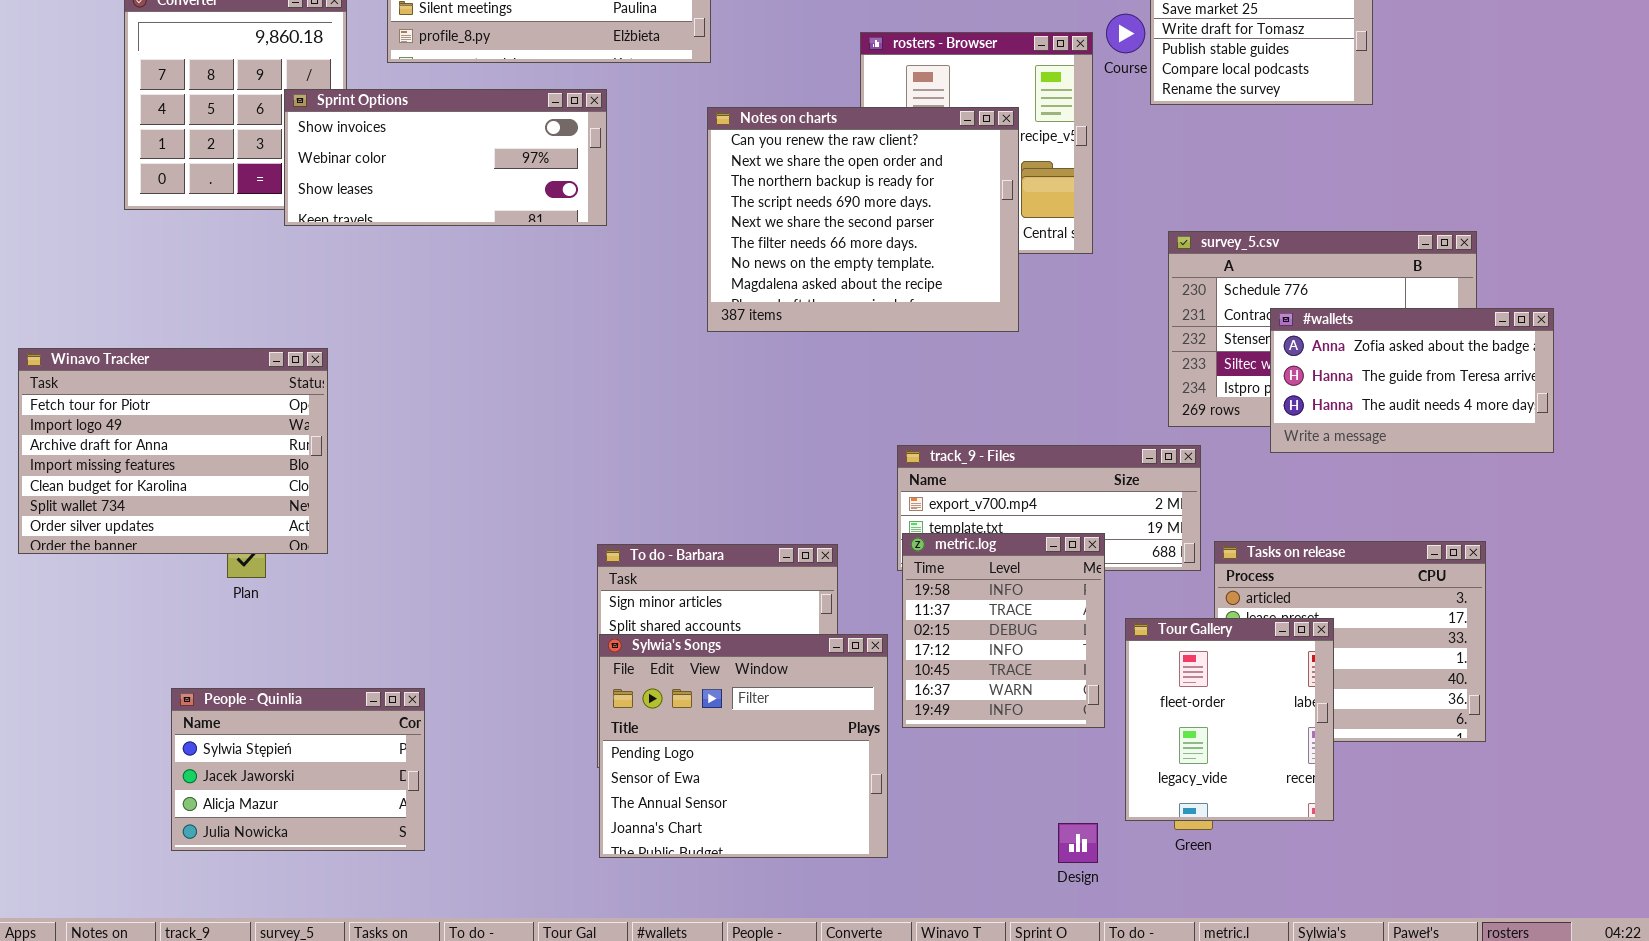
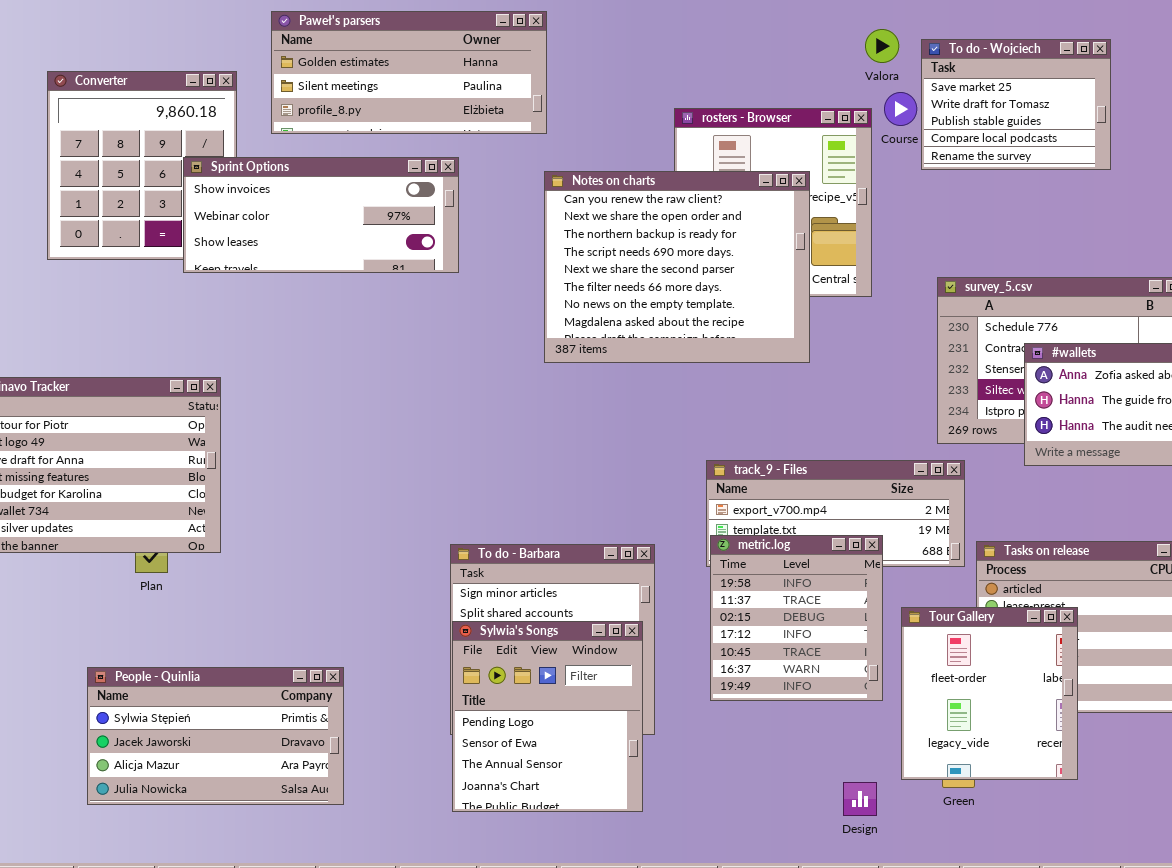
Sylwia's Songs: [599,634,888,858] -> [452,621,643,812], resized
People - Quinlia: [171,688,425,851] -> [87,667,344,805], resized

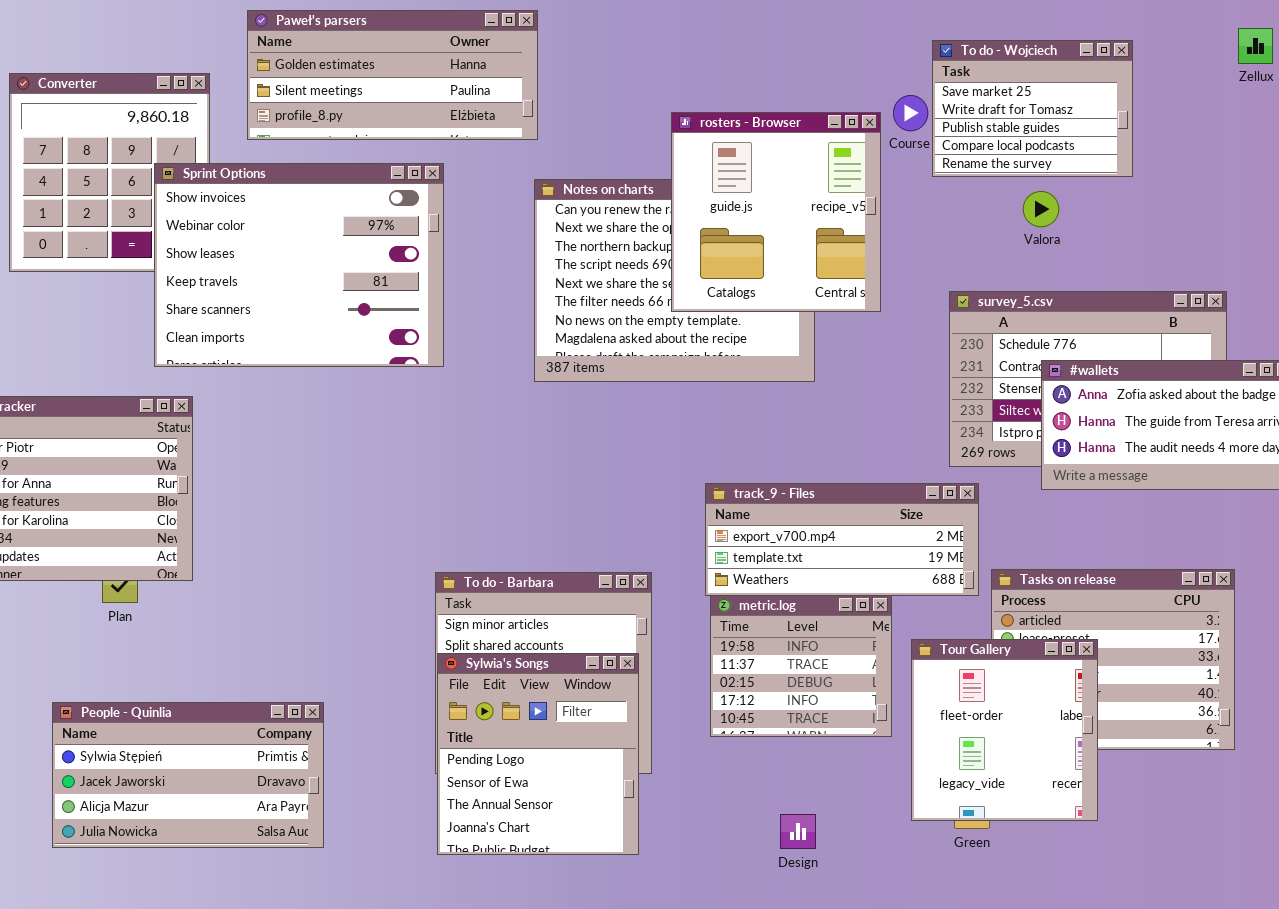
Valora: [865,29,899,63] -> [1023,191,1059,227], moved
rosters - Browser: [674,108,872,297] -> [671,112,881,312], raised
Sprint Options: [183,157,459,273] -> [154,163,444,367], resized
metric.log: [710,535,883,701] -> [710,595,892,737], resized
Design: [843,782,877,816] -> [780,814,816,849], moved

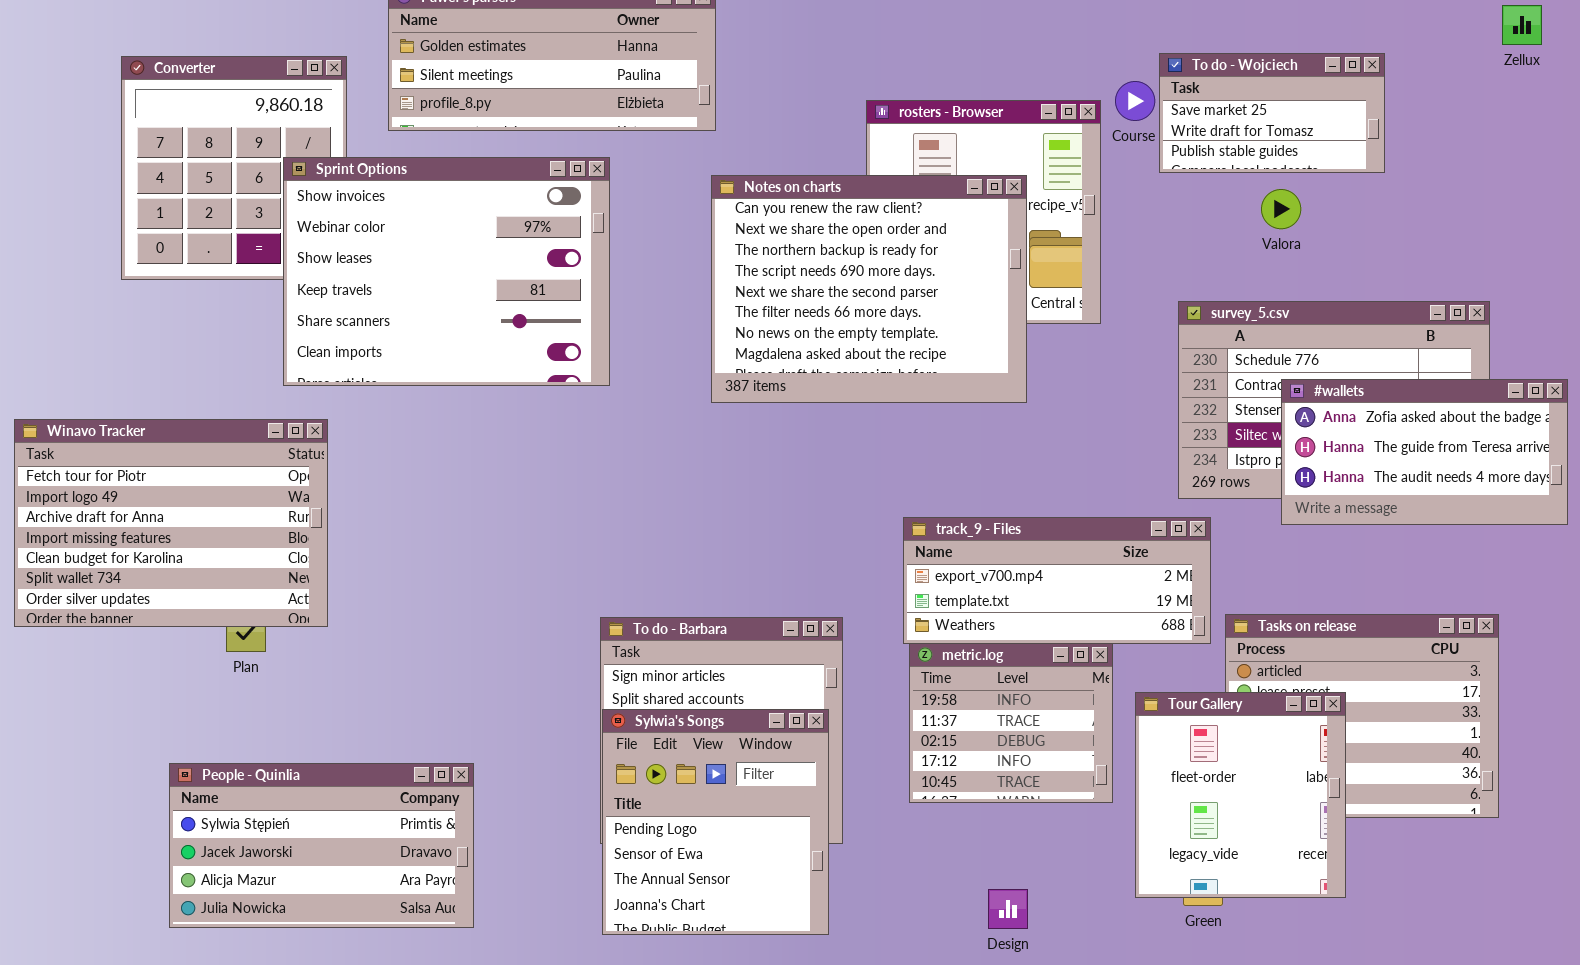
To do - Wojciech: [932,40,1133,177] -> [1159,53,1385,173], resized
Notes on charts: [534,179,815,382] -> [711,175,1027,403], raised

